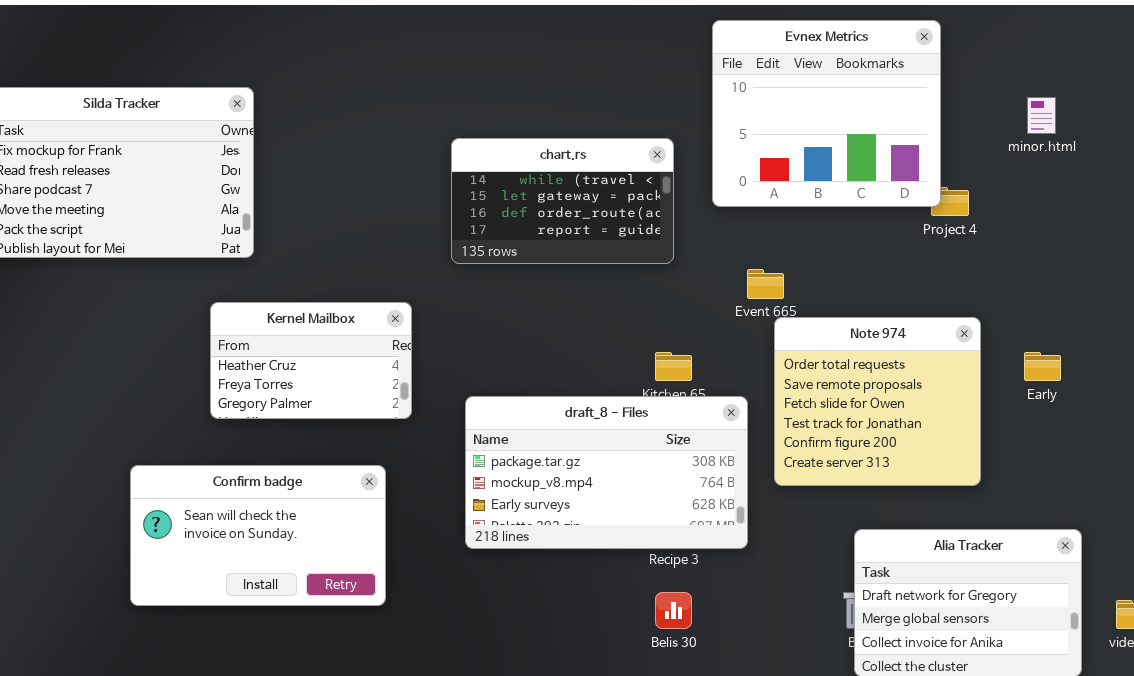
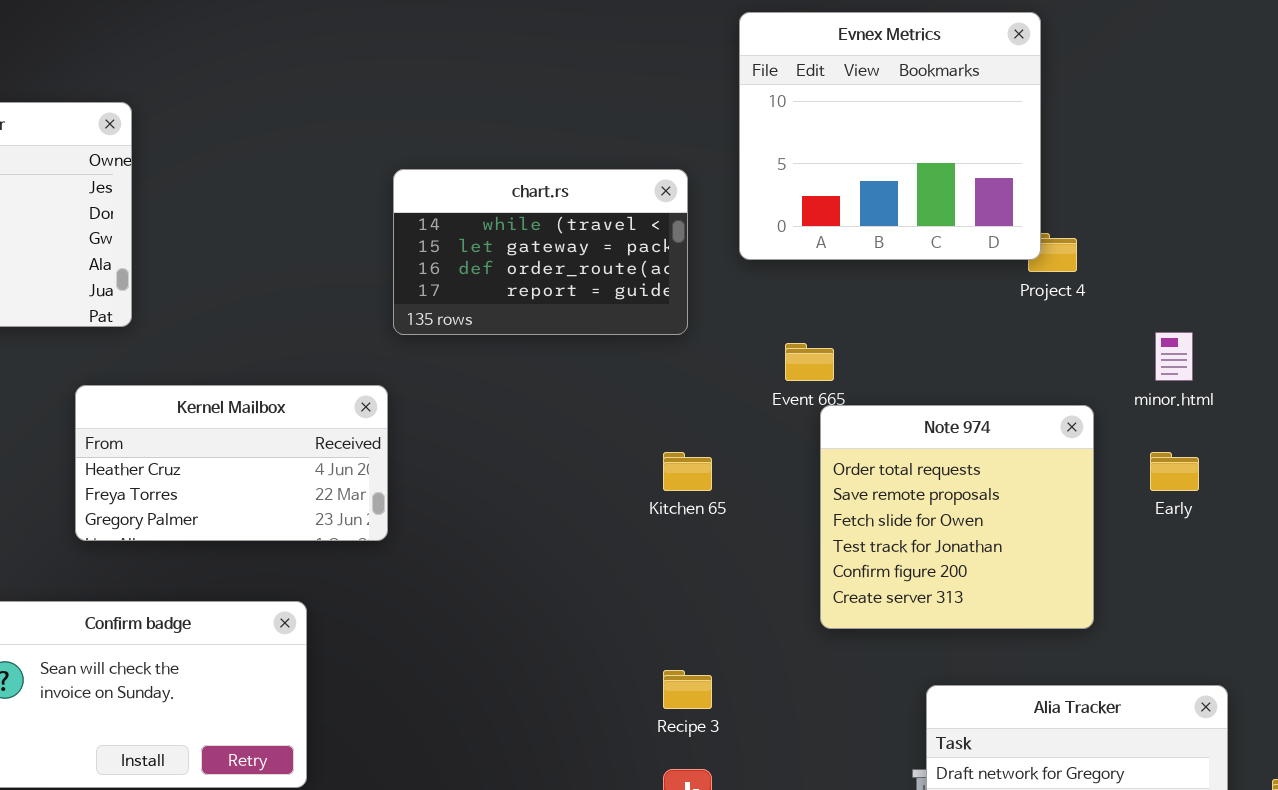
minor.html: [1027,97,1056,134] -> [1155,332,1193,381], moved
Kernel Mailbox: [210,302,412,419] -> [75,385,388,541], resized
draft_8 - Files: [465,396,748,549] -> none, closed

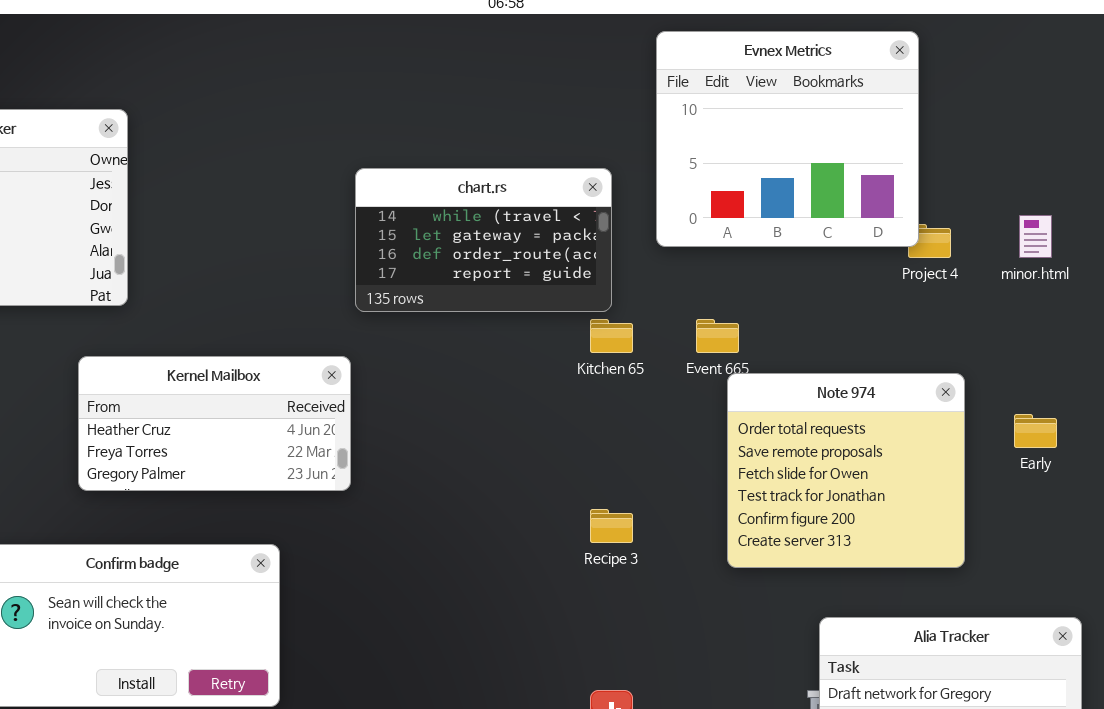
minor.html: [1155,332,1193,381] -> [1019,215,1052,258], moved
Kitchen 65: [663,452,712,491] -> [590,319,633,353], moved
Recipe 3: [663,670,712,709] -> [590,509,633,543], moved

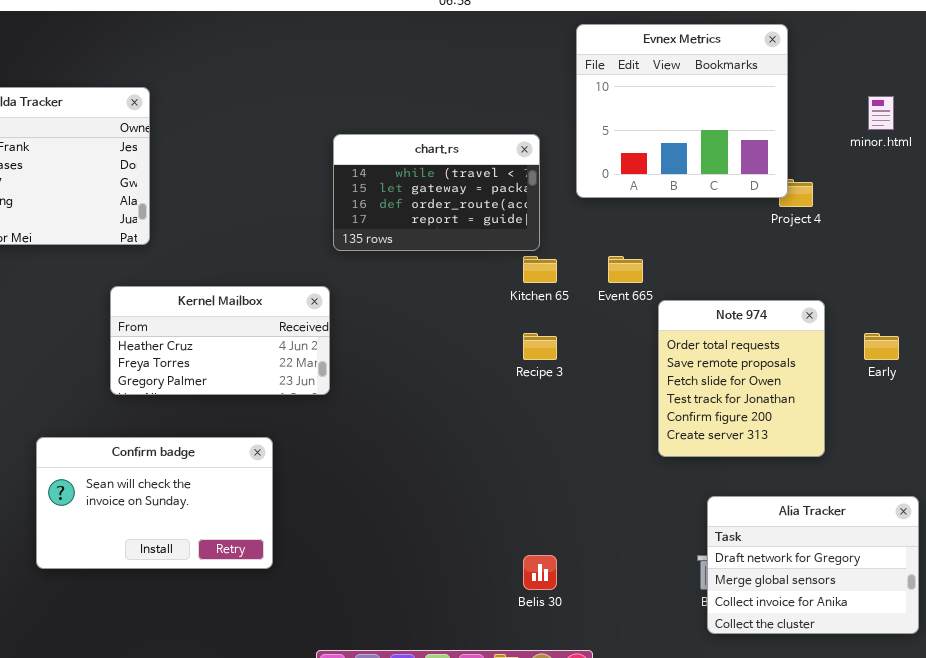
minor.html: [1019,215,1052,258] -> [868,96,894,130], moved
Note 974: [727,373,965,568] -> [658,300,825,457], resized
Recipe 3: [590,509,633,543] -> [523,333,557,360], moved

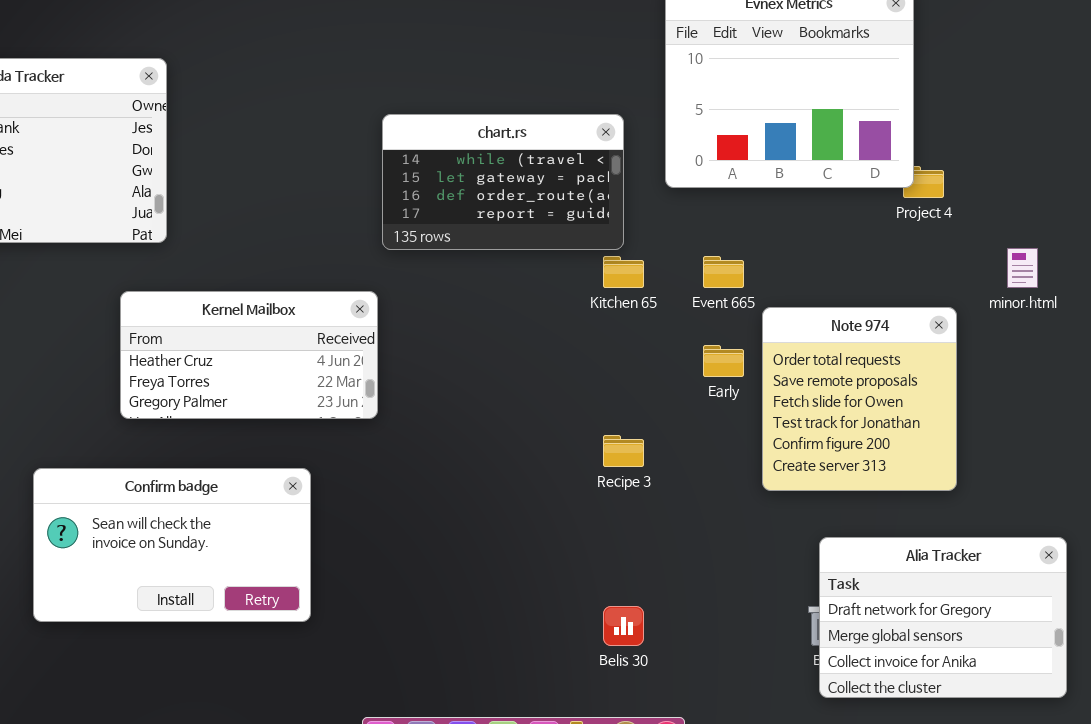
minor.html: [868,96,894,130] -> [1007,248,1038,288], moved
Recipe 3: [523,333,557,360] -> [603,435,644,467], moved
Early: [864,333,899,360] -> [703,345,744,377], moved

